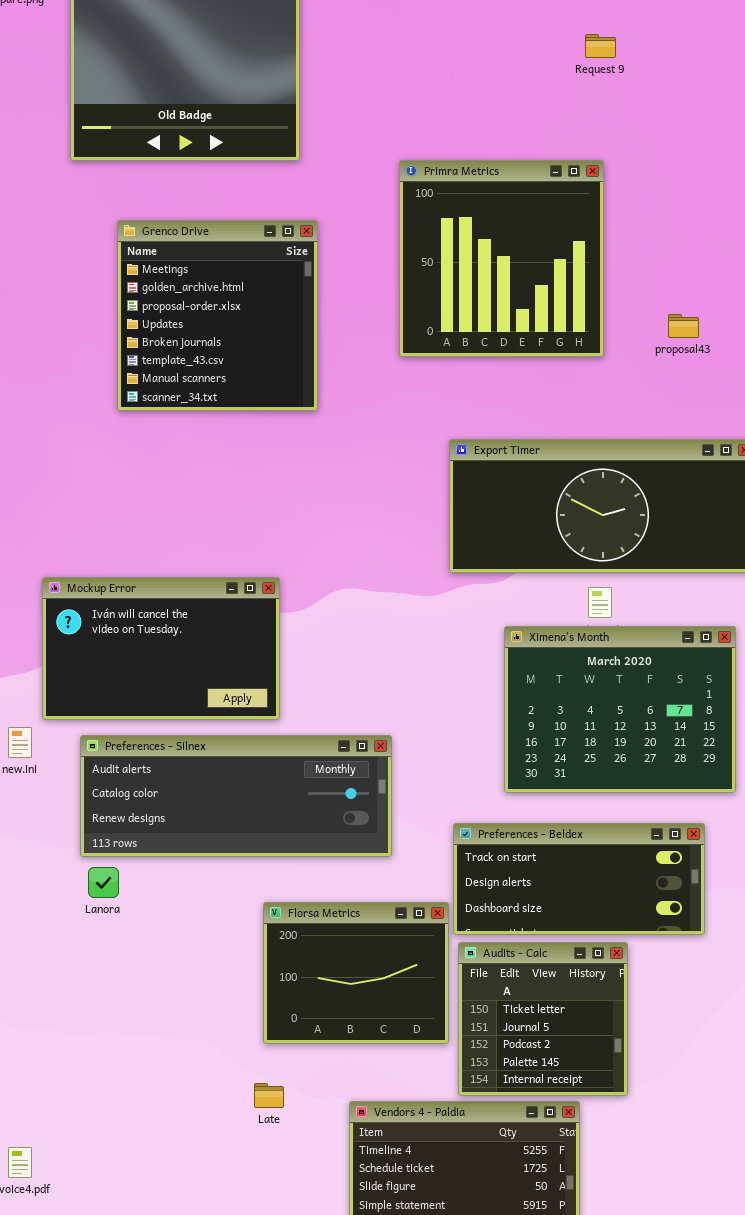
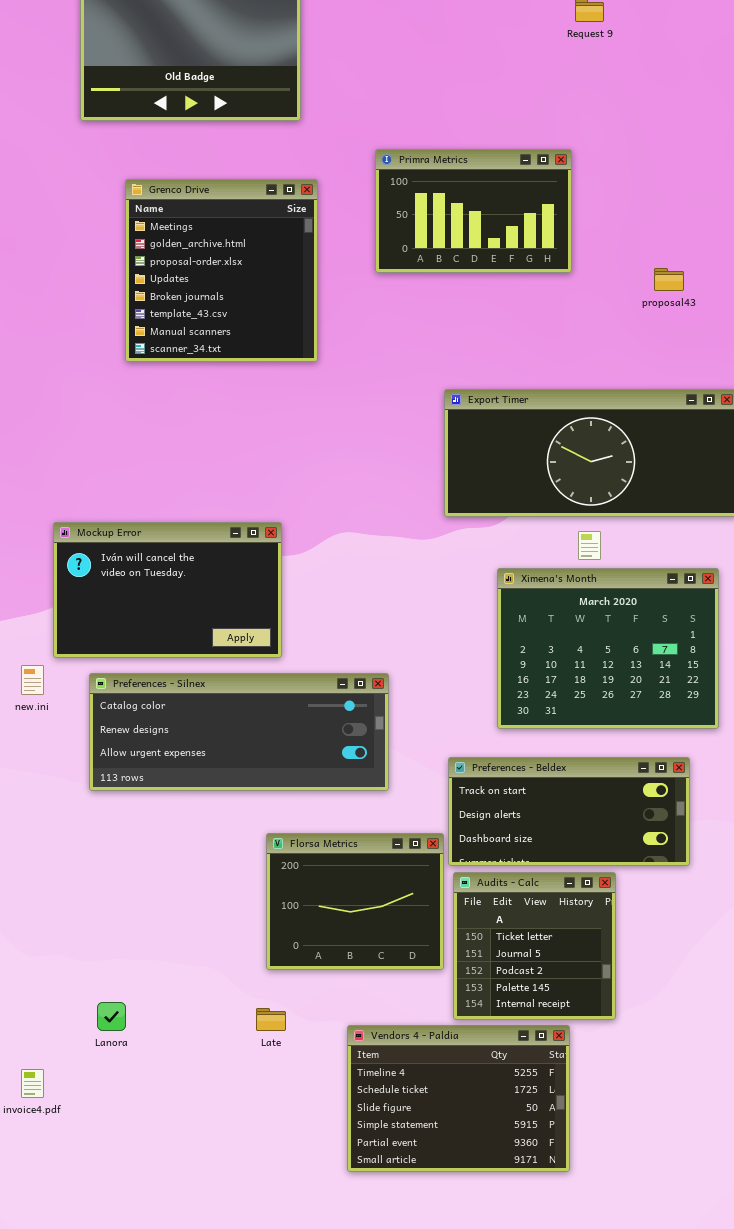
Primra Metrics: [399,160,604,357] -> [375,149,572,273], moved, resized
Preferences - Silnex: [80,735,392,857] -> [89,673,389,791], scrolled down 1 row
Lanora: [88,867,119,898] -> [97,1002,126,1031], moved

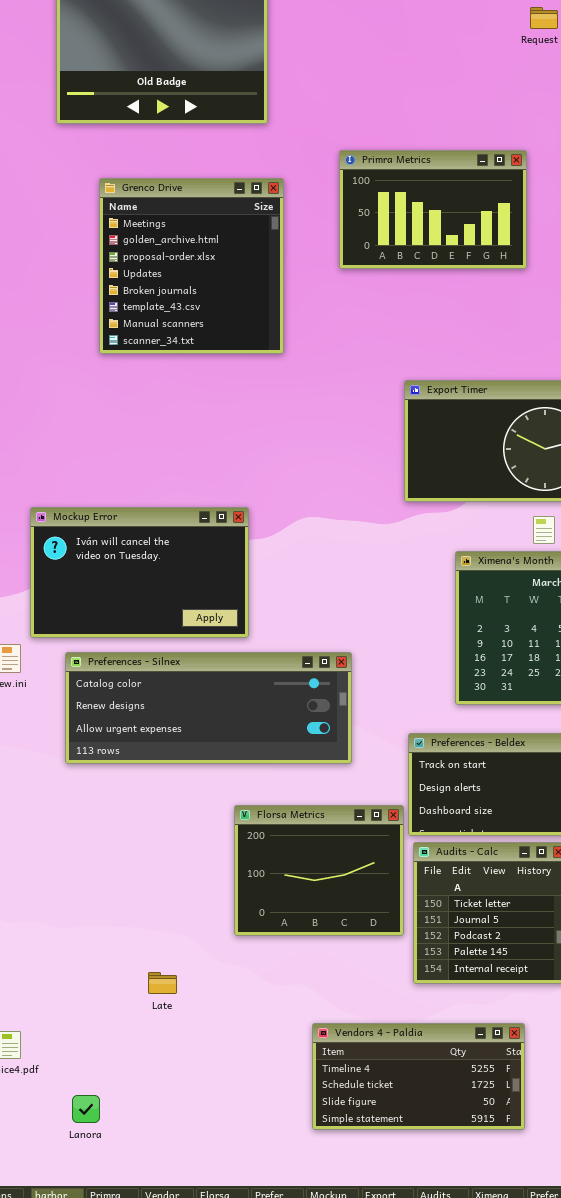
Lanora: [97,1002,126,1031] -> [72,1095,100,1123], moved
Late: [256,1008,286,1031] -> [148,972,177,994], moved
Vendors 4 - Paldia: [347,1025,570,1172] -> [312,1023,525,1130], resized

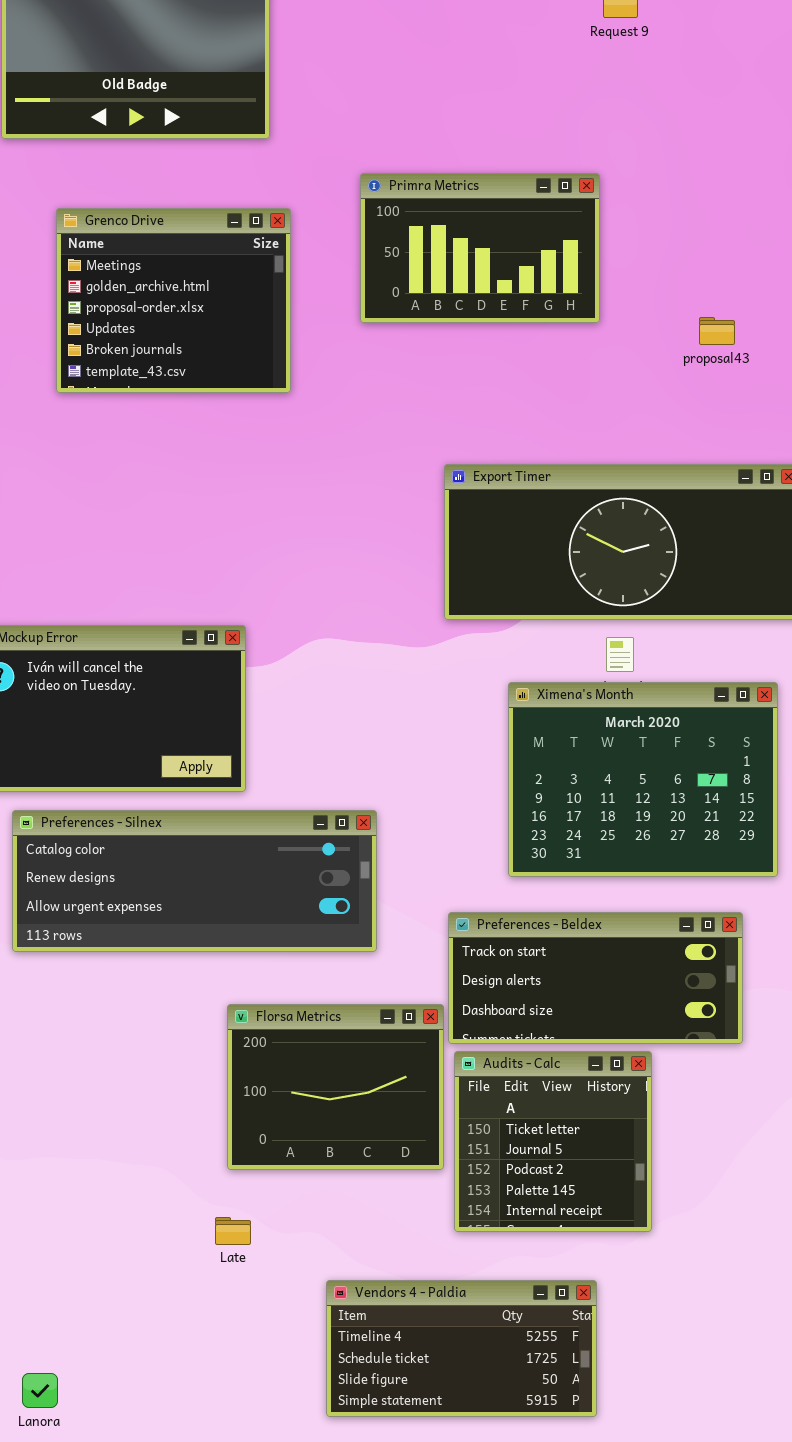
Grenco Drive: [99,178,284,354] -> [56,208,291,393], resized
Late: [148,972,177,994] -> [215,1217,251,1245], moved

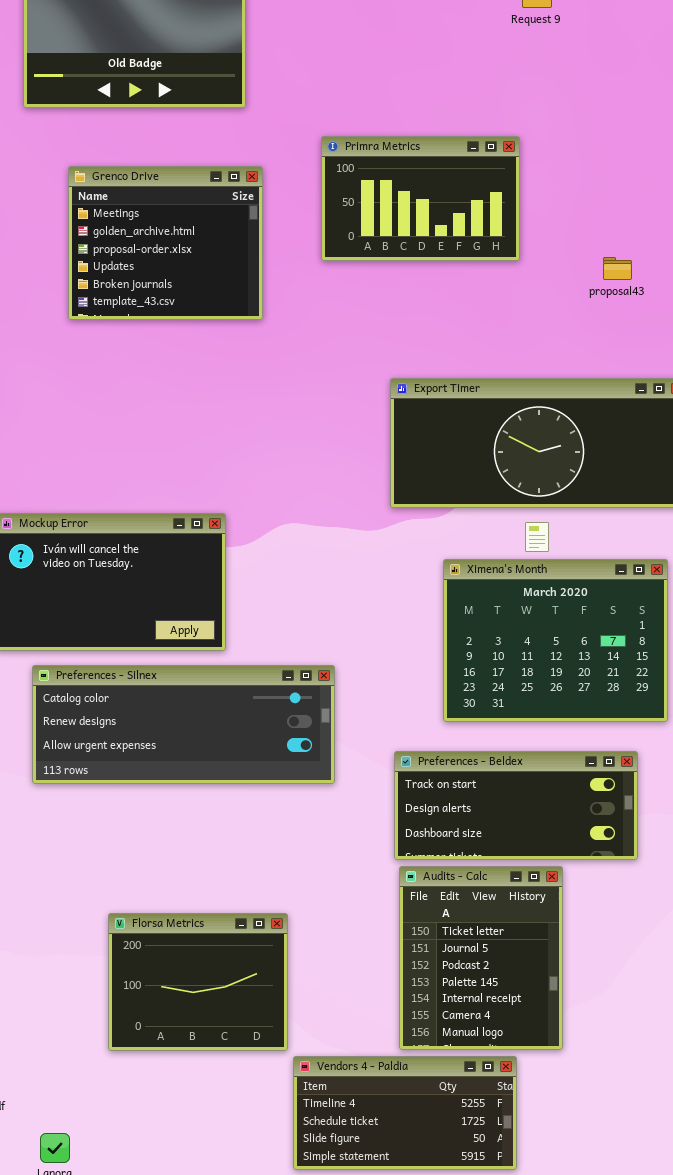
Florsa Metrics: [227,1004,444,1170] -> [108,913,288,1051], moved
Audits - Calc: [454,1051,652,1232] -> [399,866,563,1050], resized

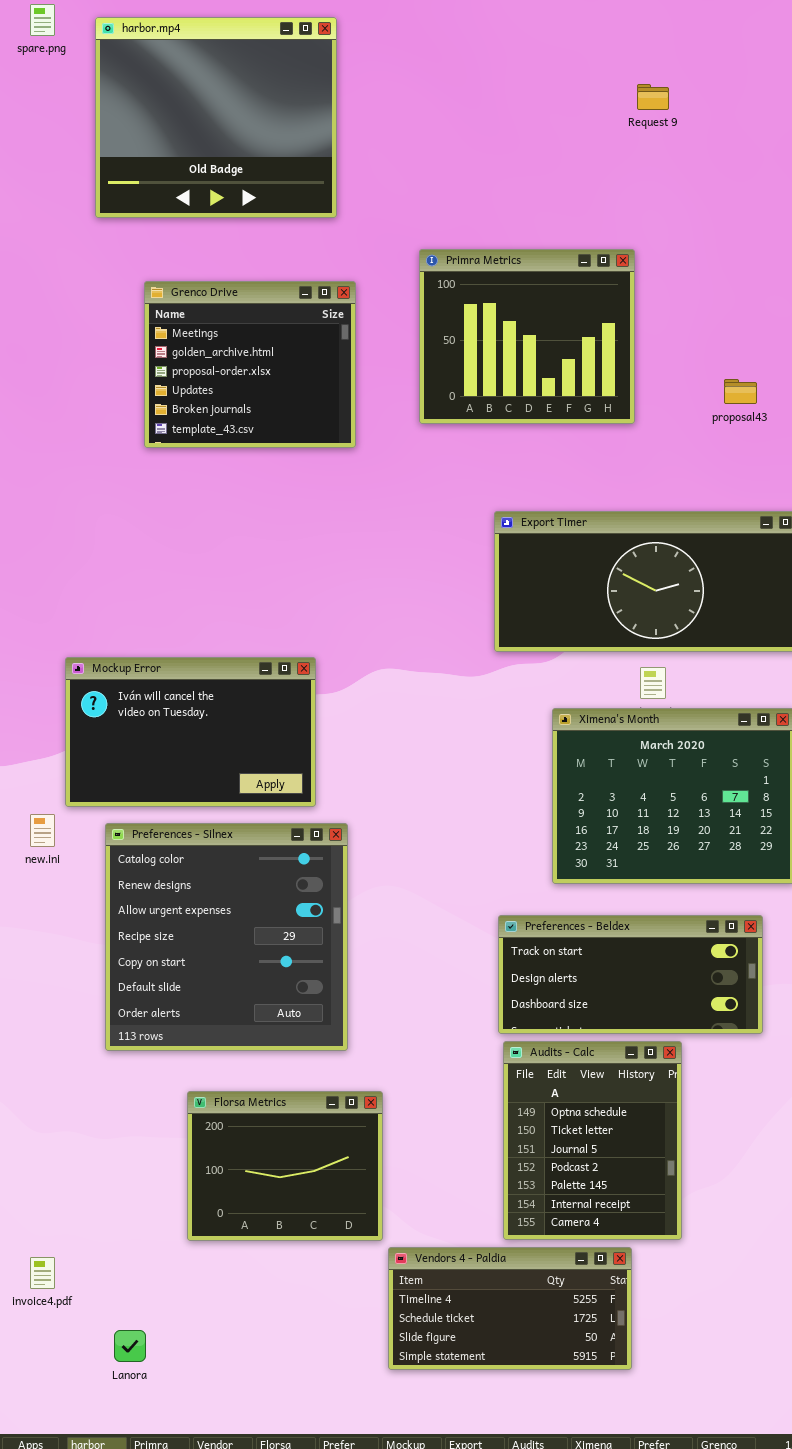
Primra Metrics: [321,136,520,261] -> [419,249,635,424], resized
Preferences - Silnex: [32,665,335,784] -> [105,823,348,1051], resized
Audits - Calc: [399,866,563,1050] -> [503,1041,682,1240], scrolled up 1 row

